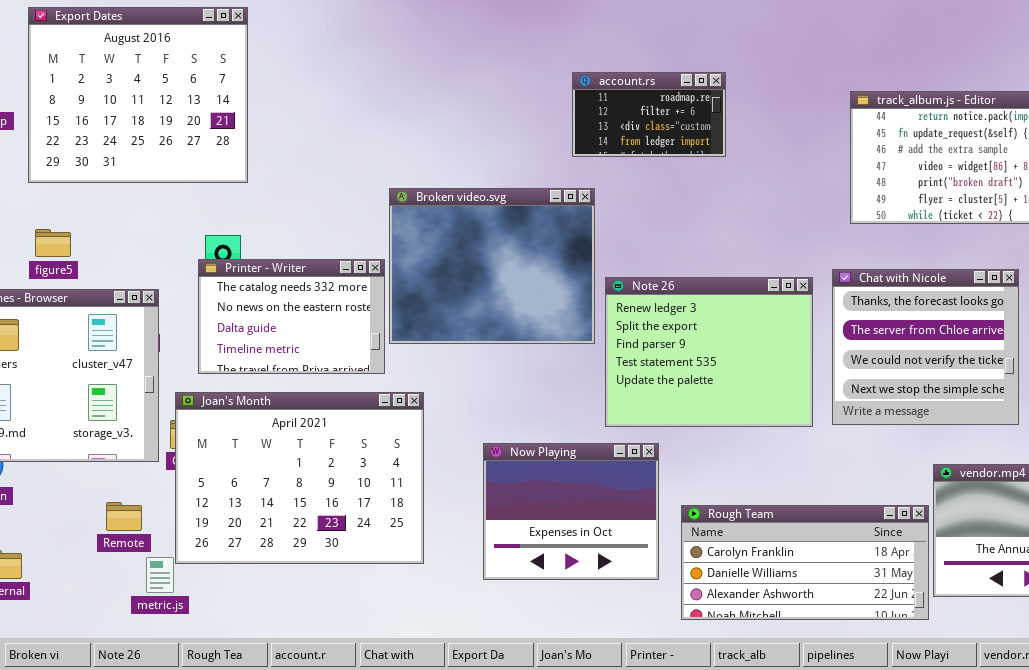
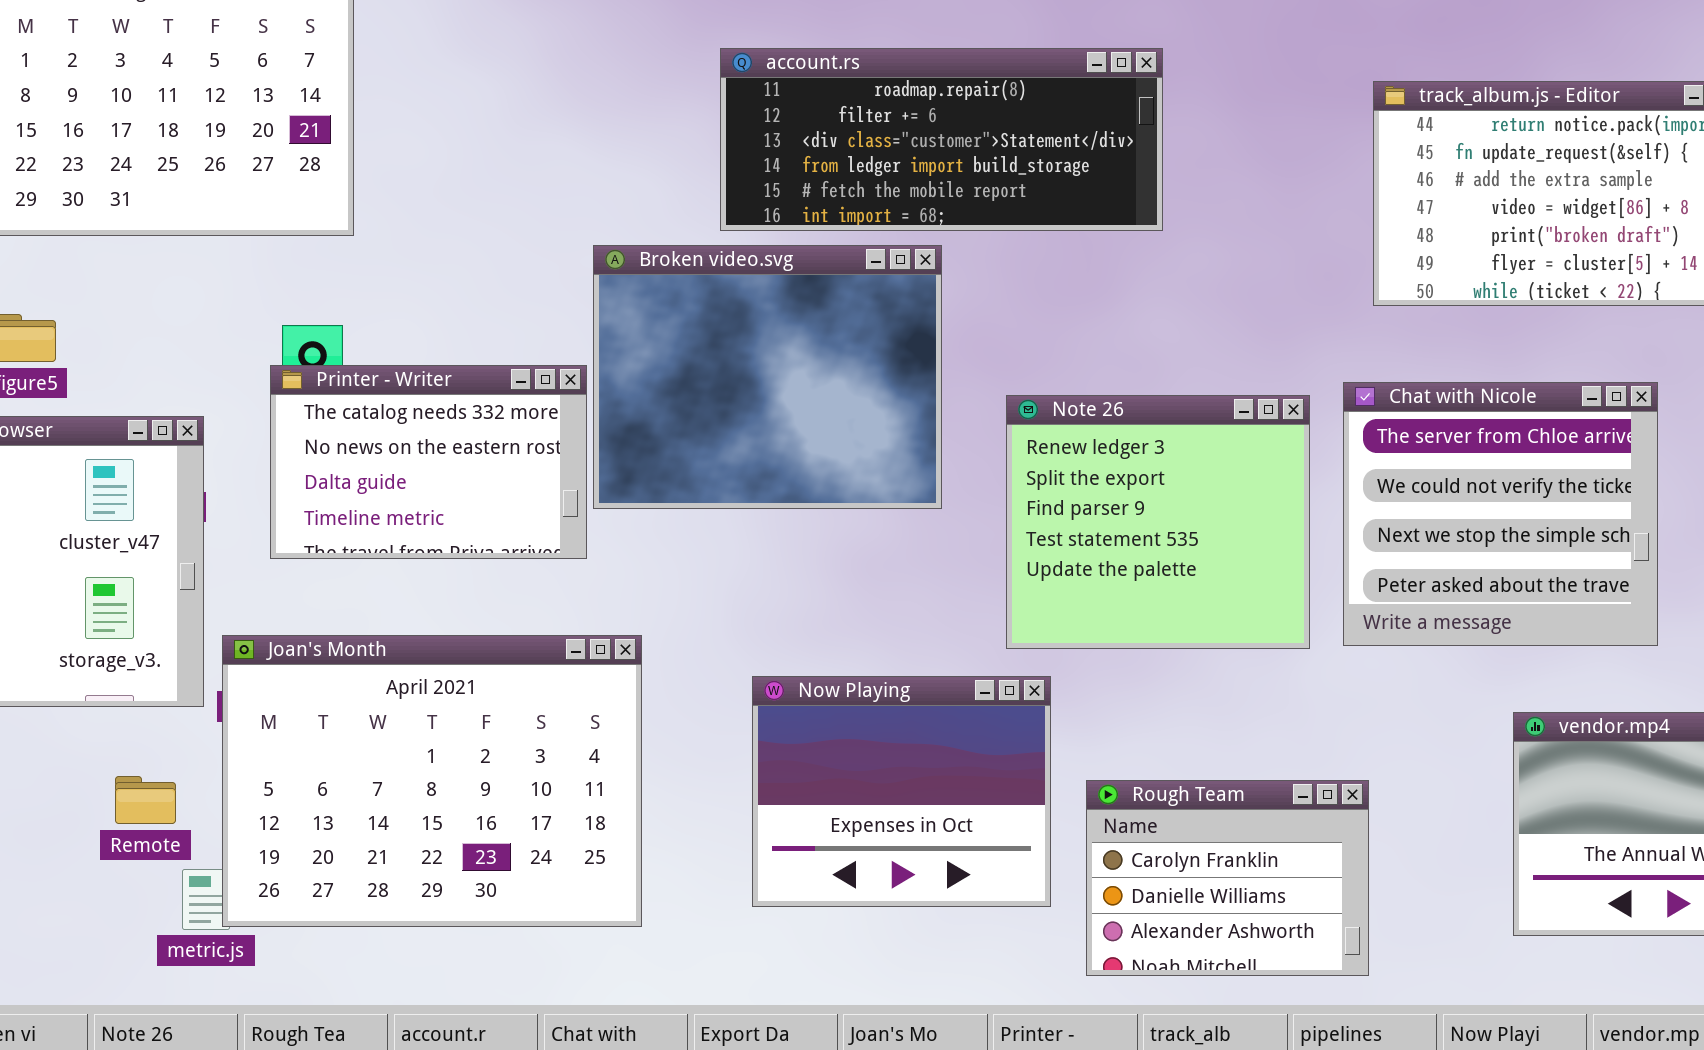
account.rs: [572,72,726,157] -> [720,48,1163,231], resized
Chat with Nicole: [832,269,1019,425] -> [1343,382,1658,646], scrolled down 1 row
Note 26: [605,277,813,427] -> [1006,395,1310,649], resized
Joan's Month: [175,392,424,564] -> [222,635,642,927], moved
Rough Team: [681,505,929,620] -> [1086,780,1369,976], resized

